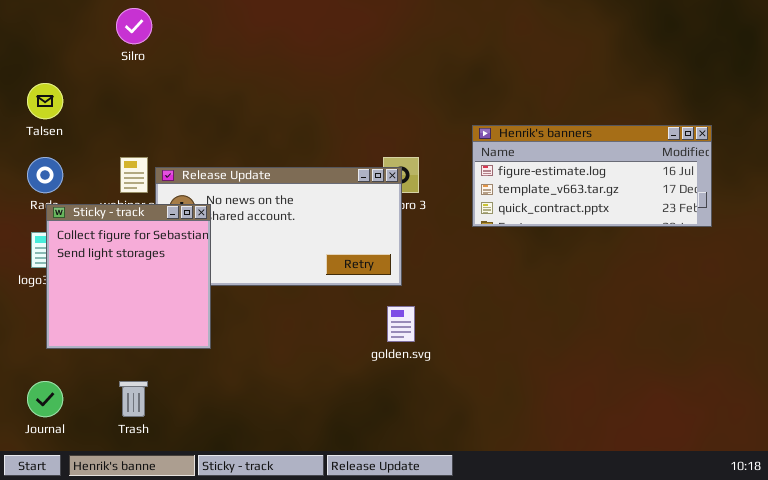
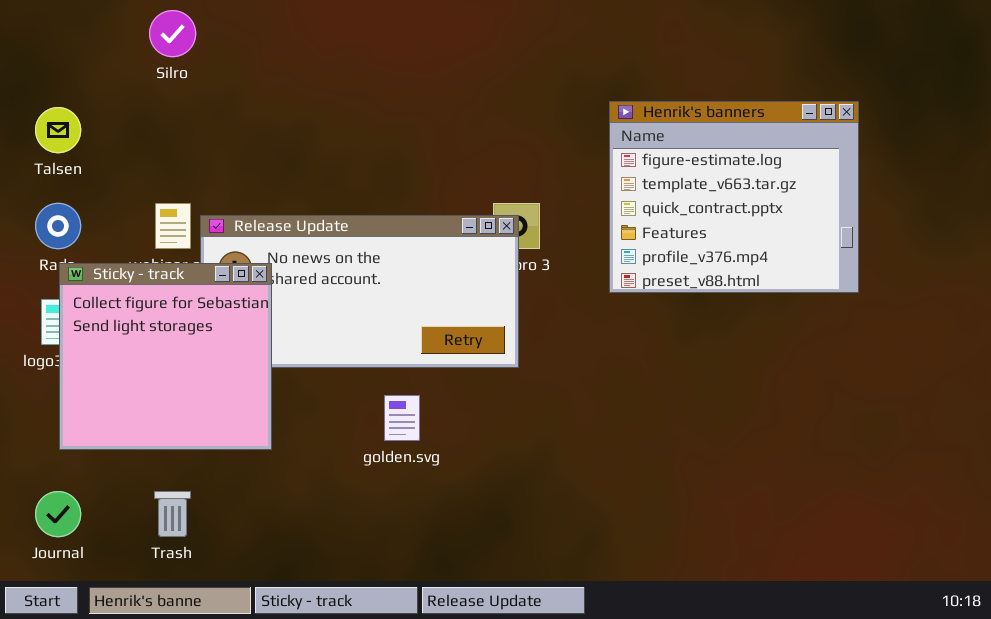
Henrik's banners: [472,125,712,227] -> [609,101,859,293], resized
golden.svg: [387,306,415,342] -> [384,395,420,441], moved

